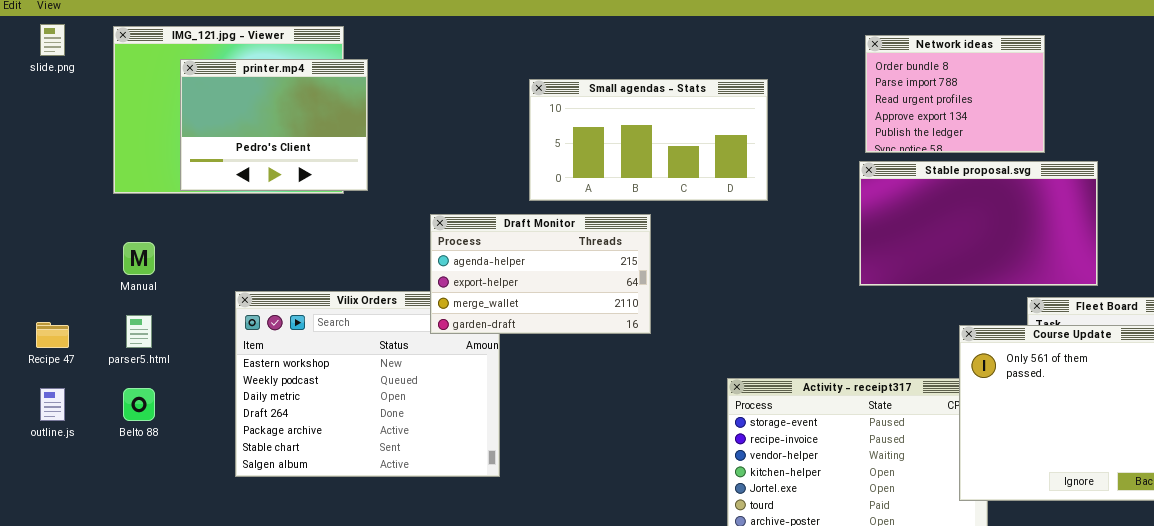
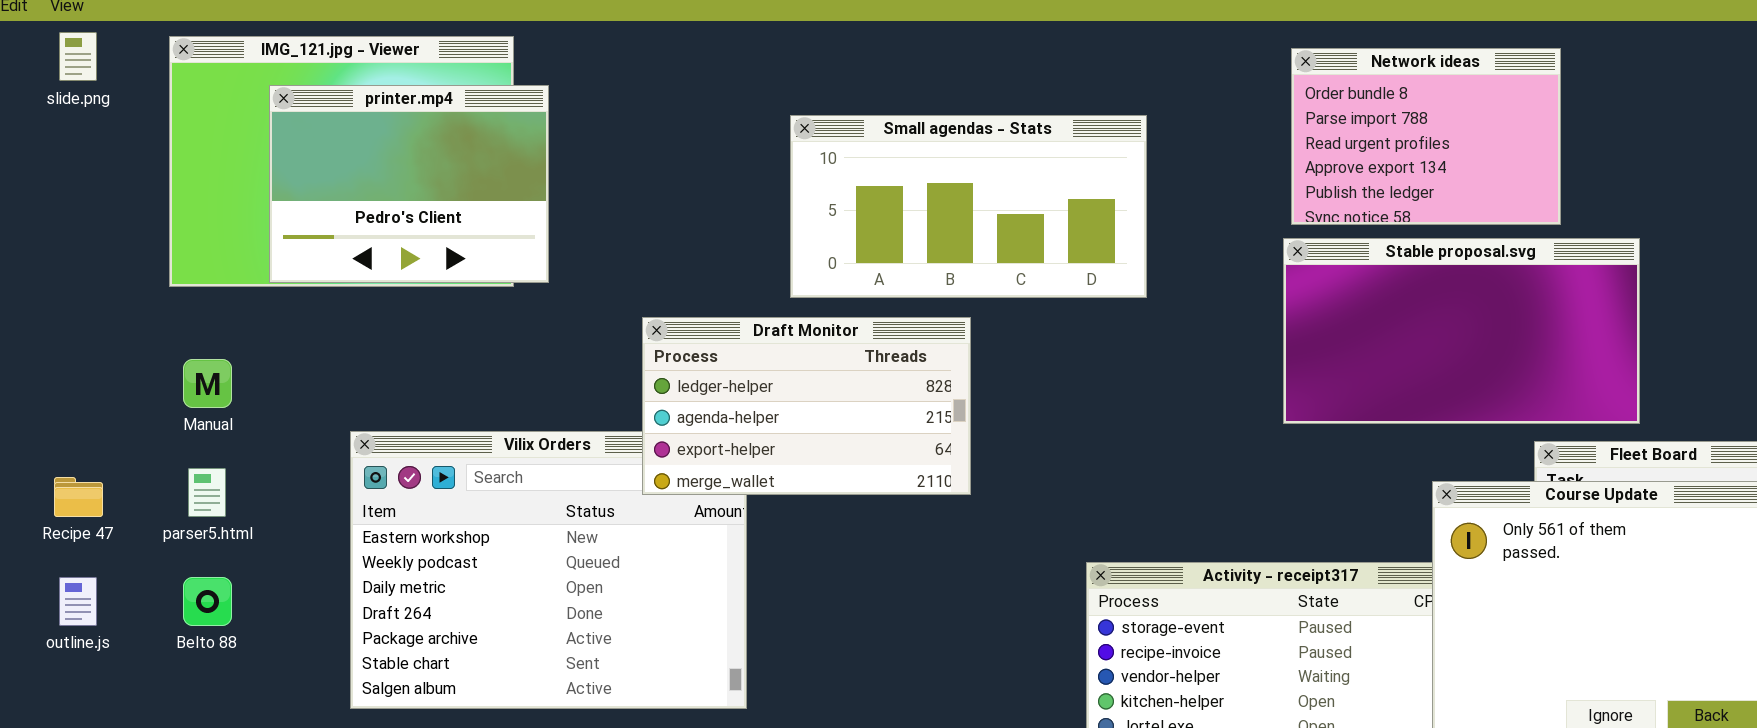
Draft Monitor: [430,214,651,334] -> [642,317,971,495], scrolled up 1 row

